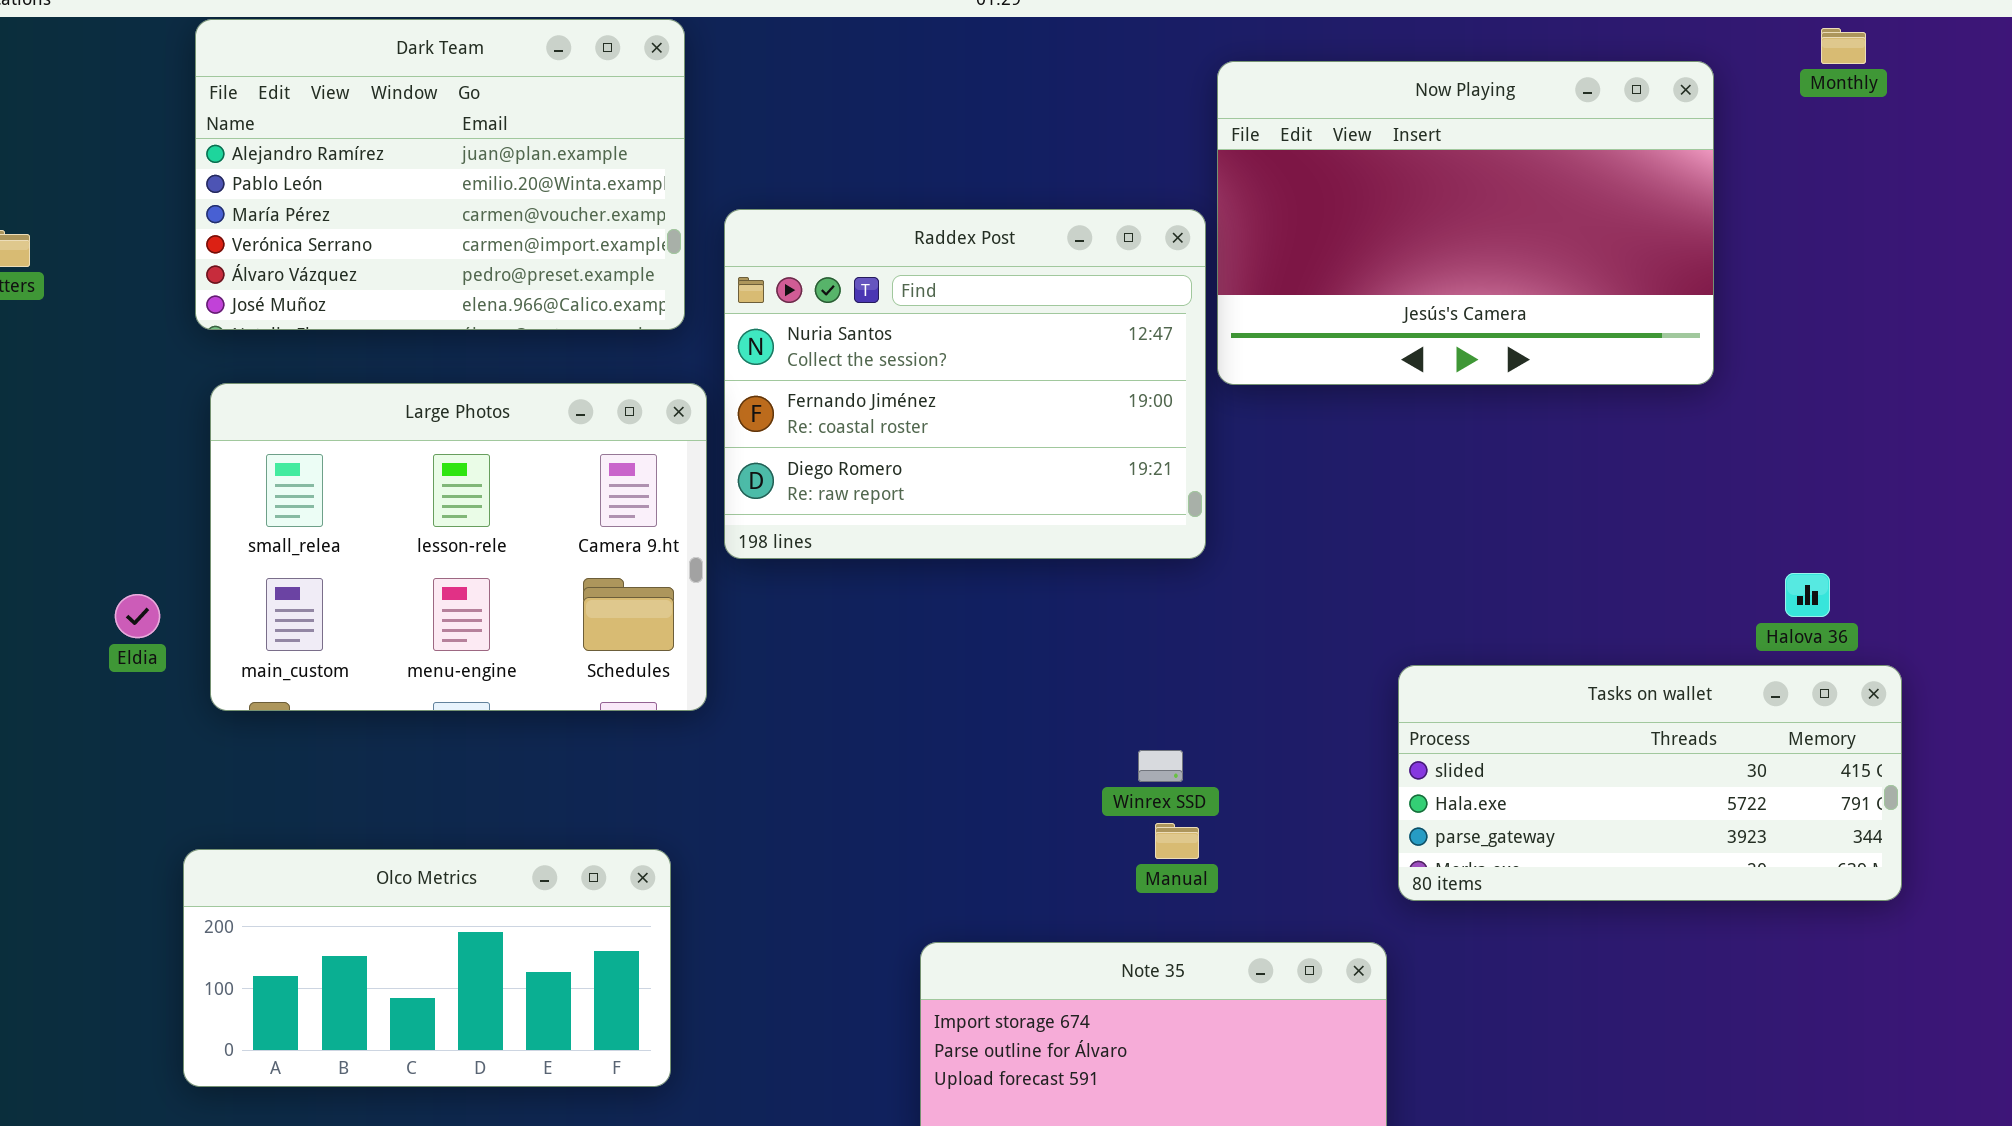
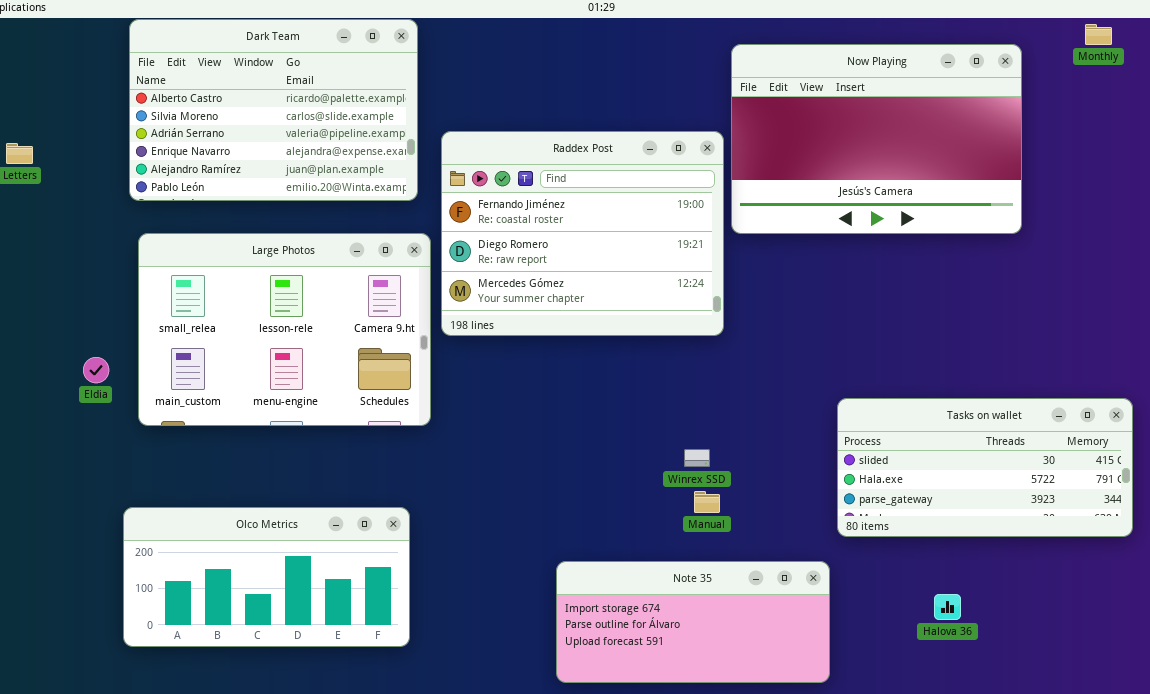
Dark Team: [195,19,685,330] -> [129,19,418,201], scrolled up 4 rows
Raddex Post: [724,209,1206,559] -> [441,131,724,336], scrolled down 1 row
Halova 36: [1785,573,1830,617] -> [934,594,961,620], moved

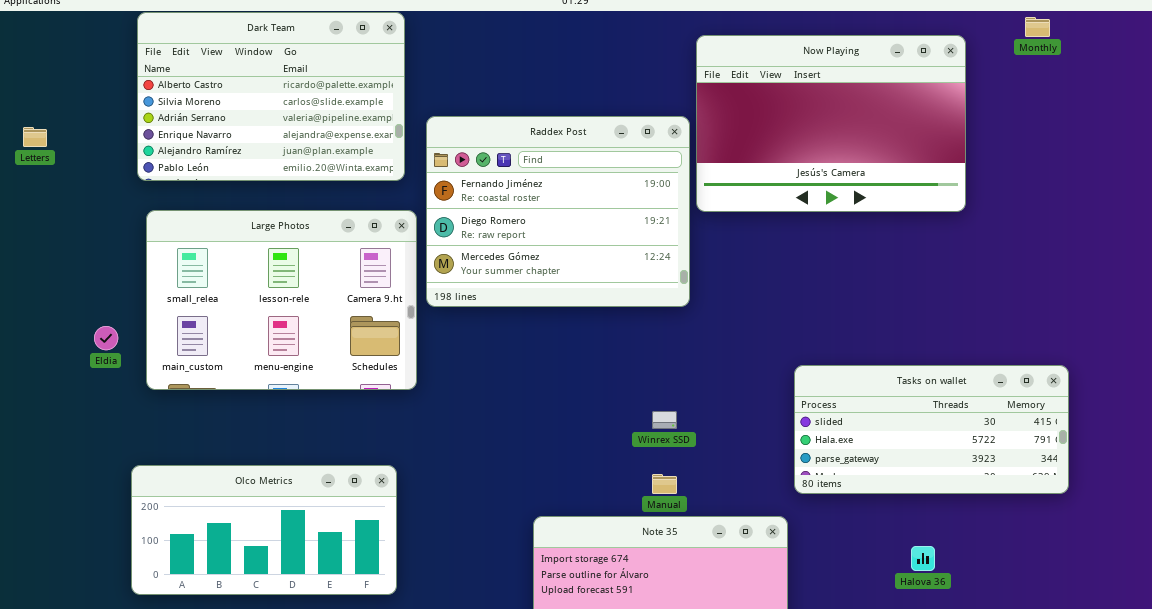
Manual: [694,491,720,513] -> [652,474,677,494], moved
Halova 36: [934,594,961,620] -> [911,546,935,571], moved

